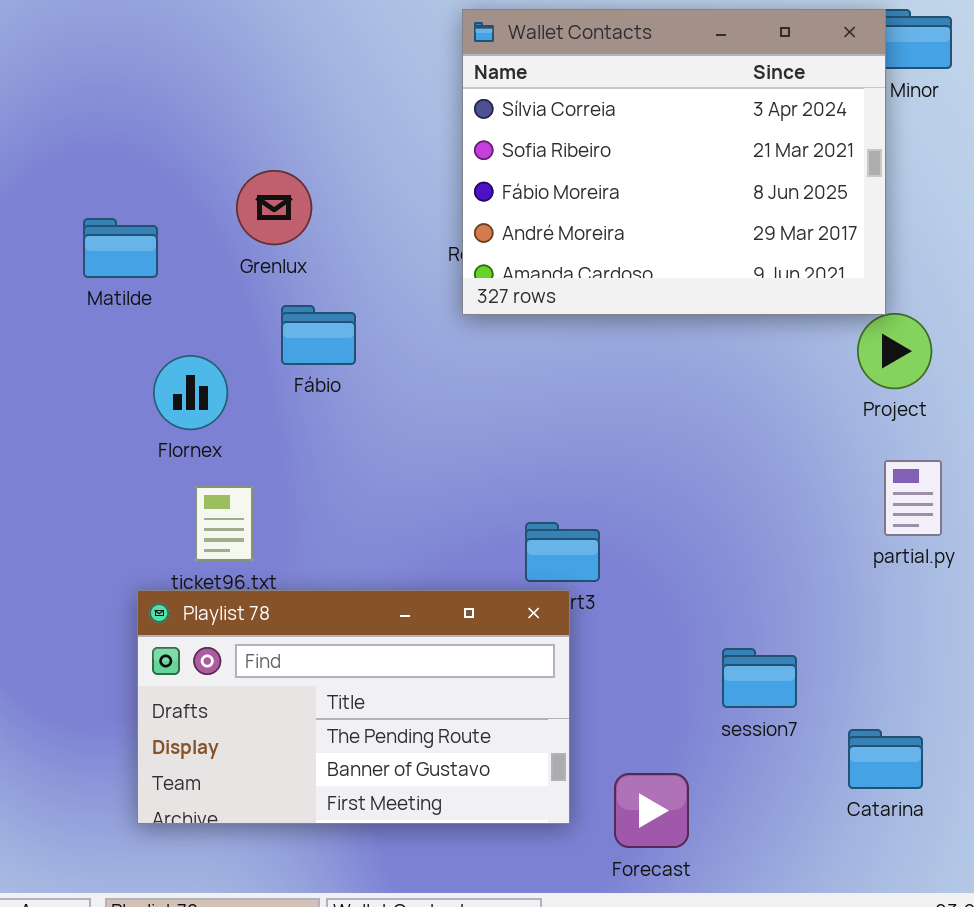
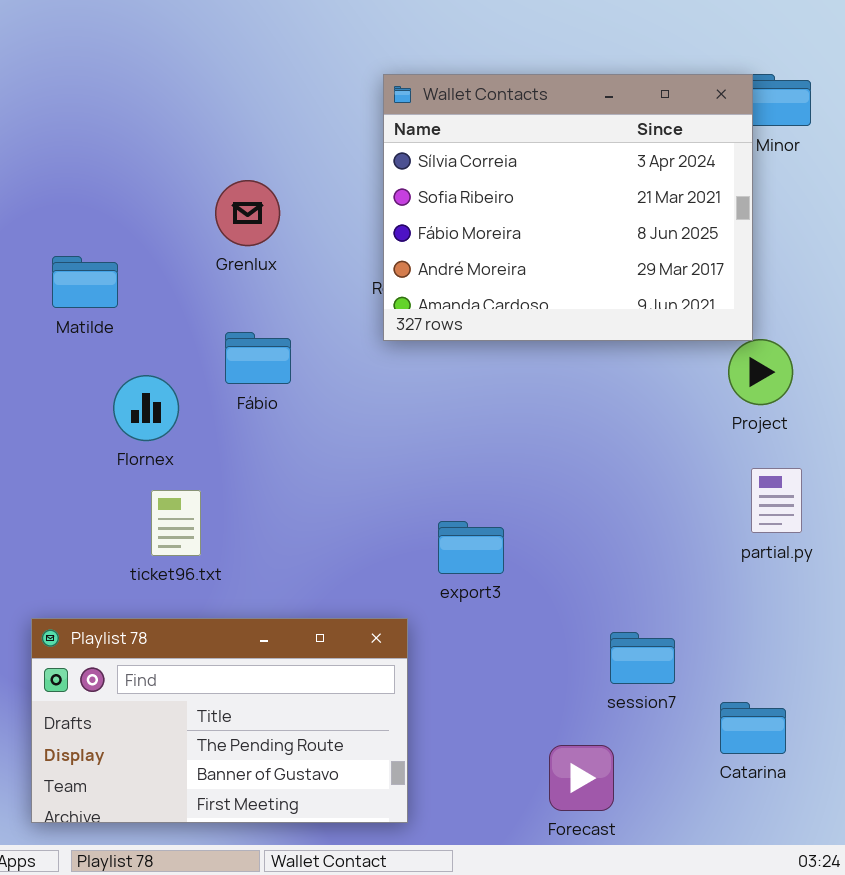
Grenlux: [236,170,312,245] -> [215,180,280,246], moved
Playlist 78: [137,590,570,824] -> [31,618,408,823], moved
Forecast: [614,773,689,848] -> [549,745,614,811], moved

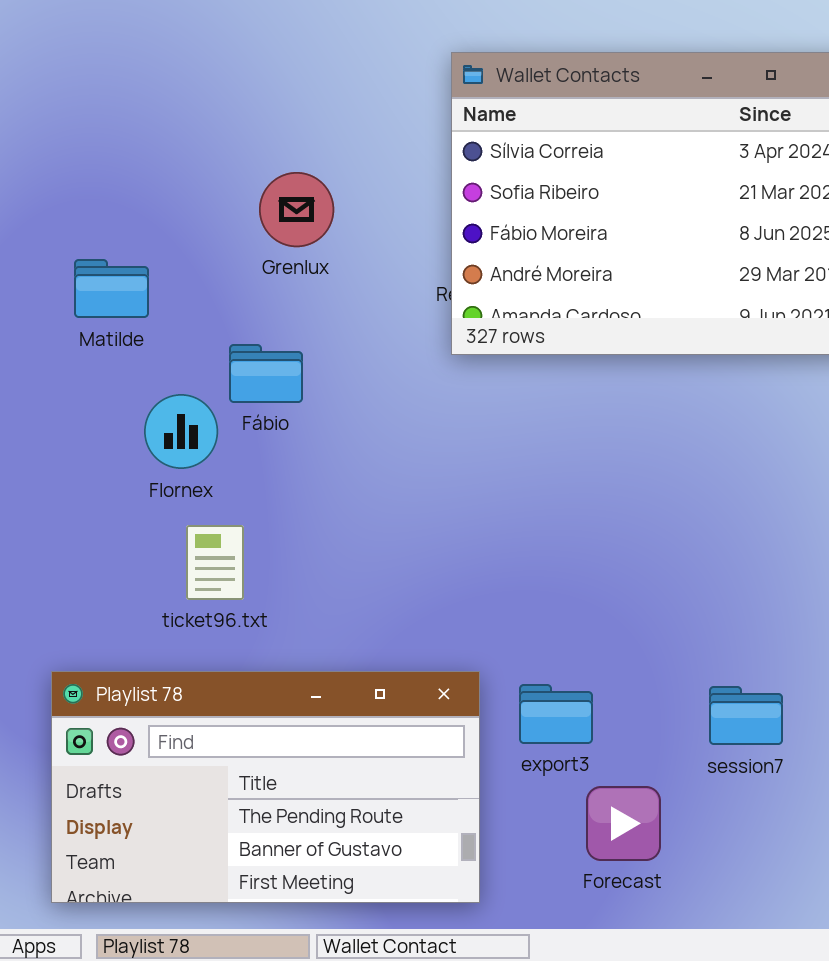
Fábio: [225,332,291,384] -> [229,344,303,403], moved
export3: [438,521,504,574] -> [519,684,593,744], moved
Forecast: [549,745,614,811] -> [586,786,661,861], moved

